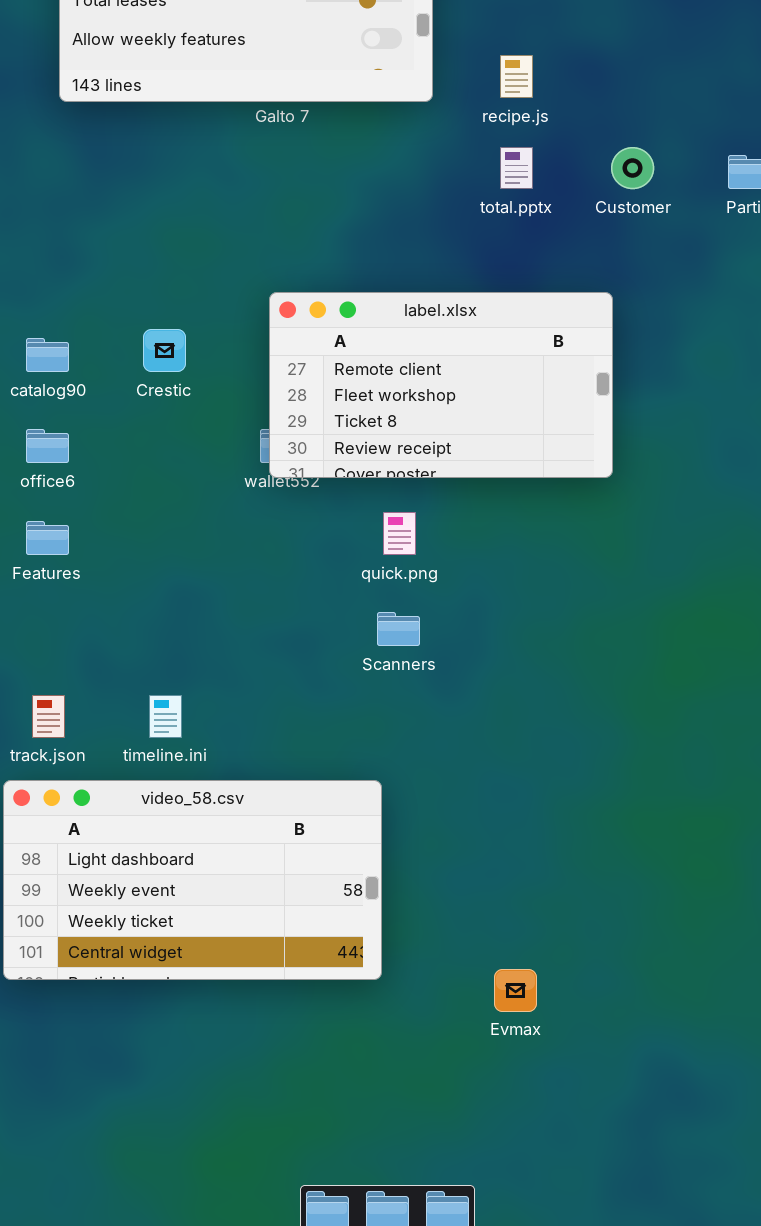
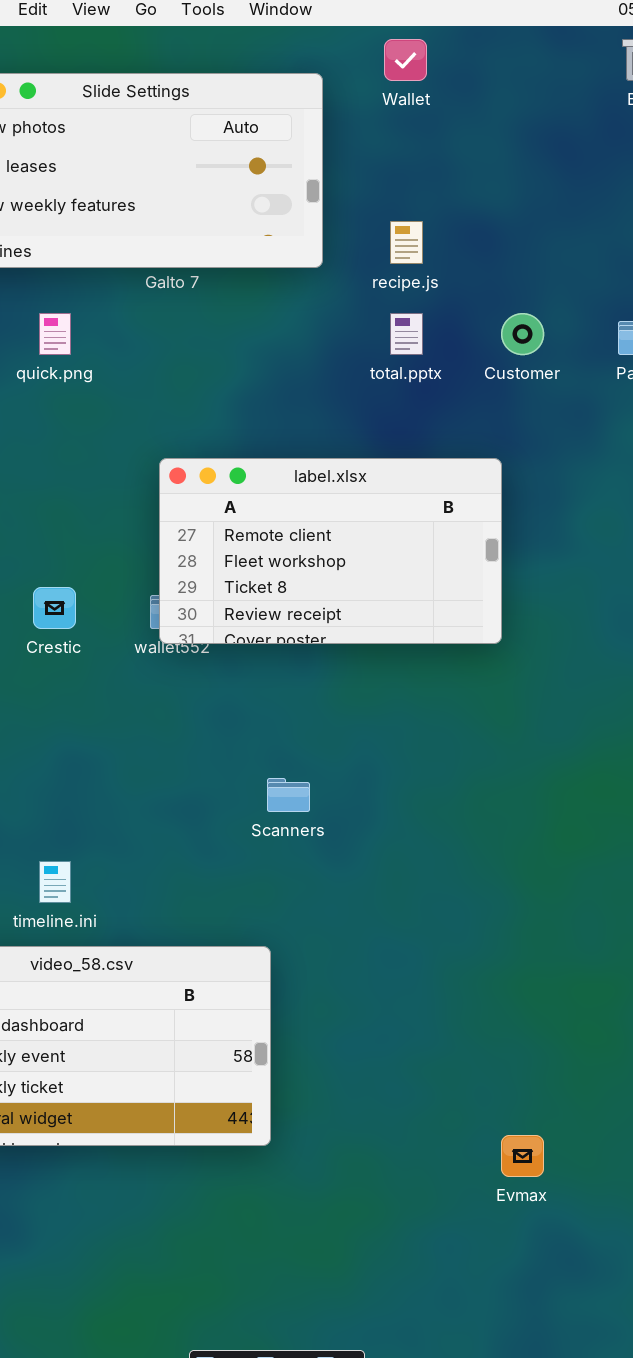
Crestic: [143,329,186,372] -> [33,587,76,629], moved
quick.png: [383,512,416,555] -> [39,313,71,355], moved
Evmax: [494,969,537,1012] -> [501,1135,544,1177], moved

